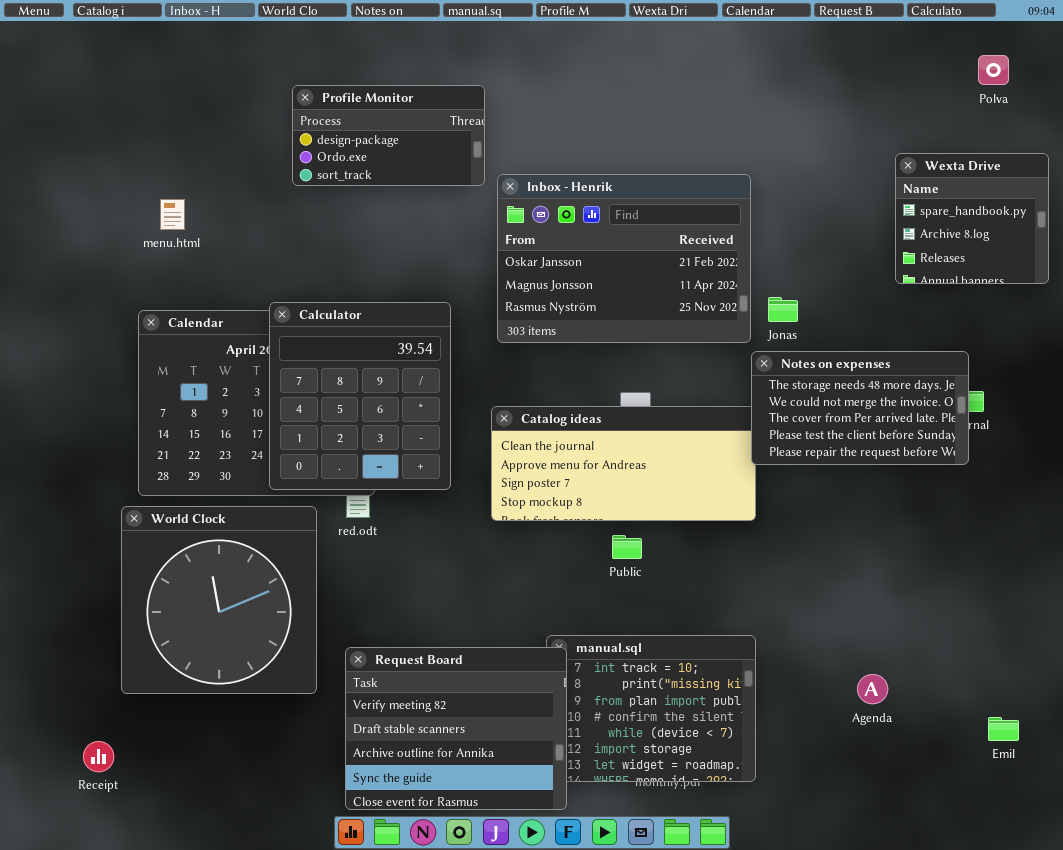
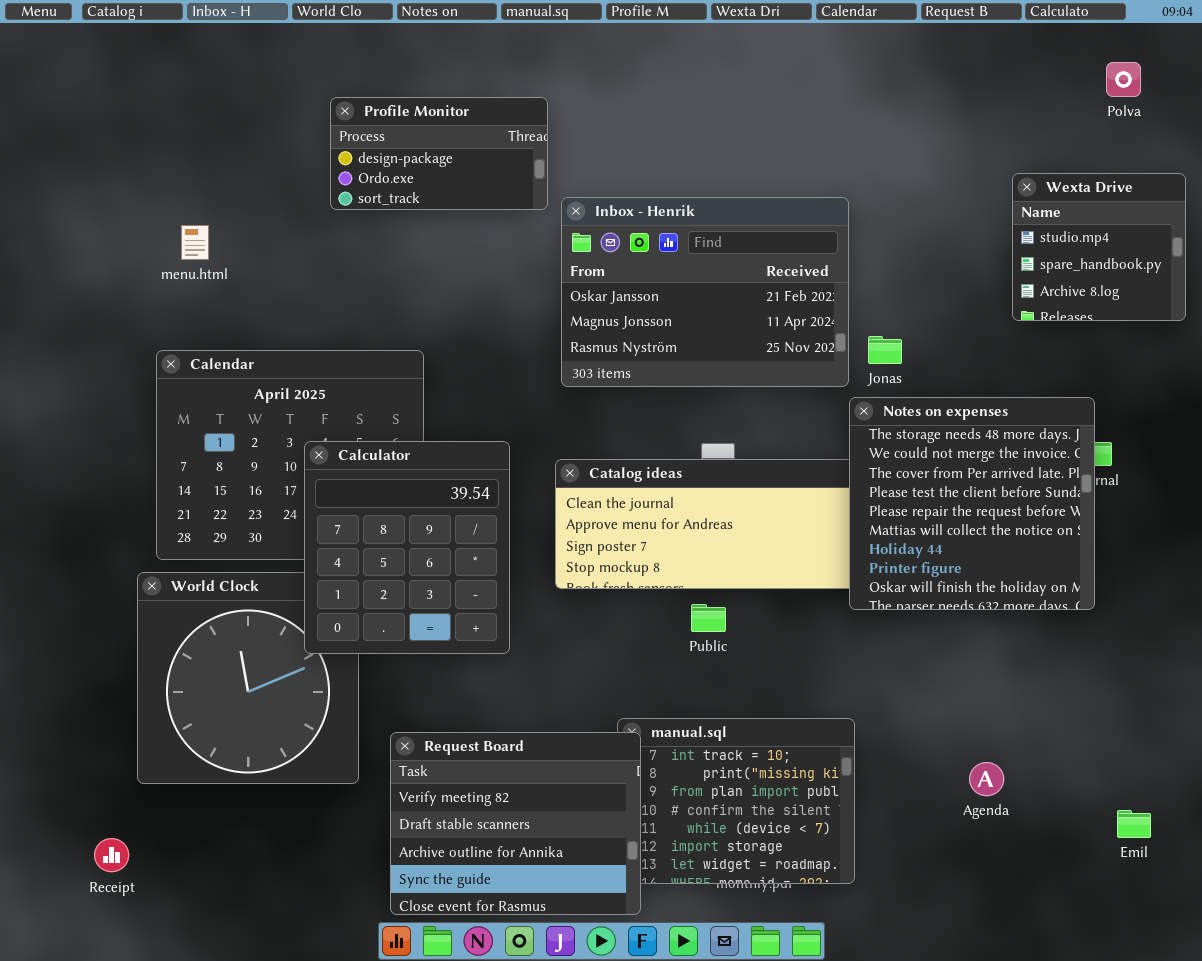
Wexta Drive: [895,153,1049,284] -> [1012,173,1186,321], scrolled up 1 row
Calculator: [269,302,451,490] -> [304,441,510,654], moved
Notes on expenses: [751,351,969,465] -> [849,397,1095,610], resized

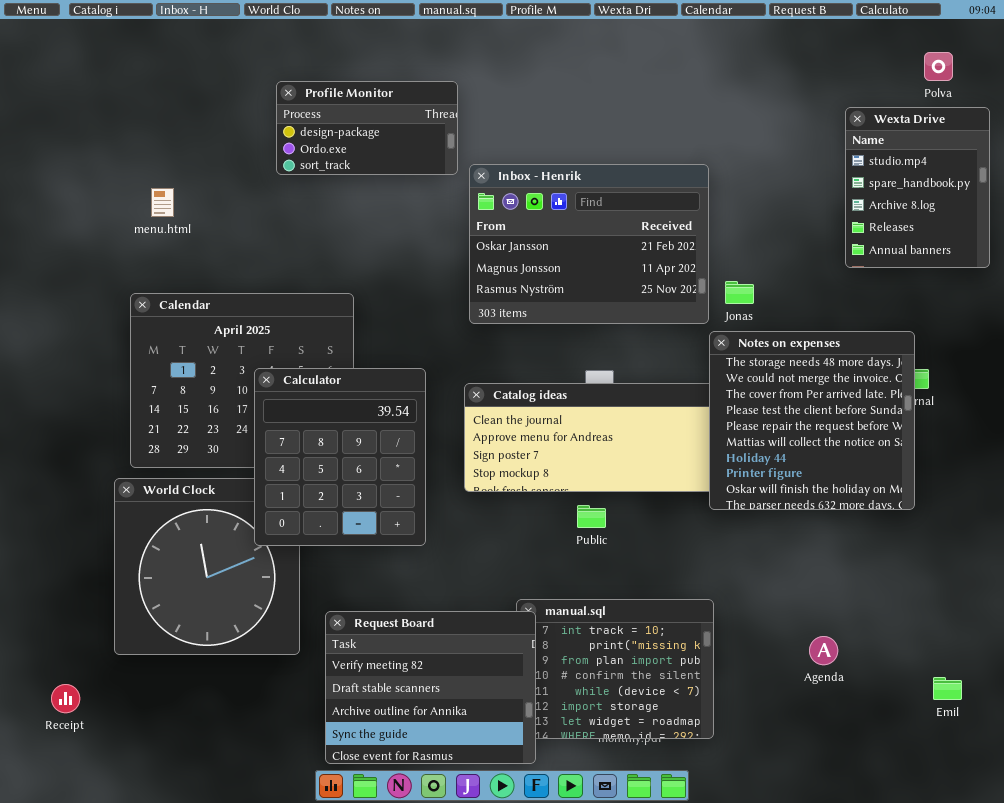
Wexta Drive: [1012,173,1186,321] -> [845,107,990,268], resized
Receipt: [94,838,129,872] -> [51,684,80,713], moved

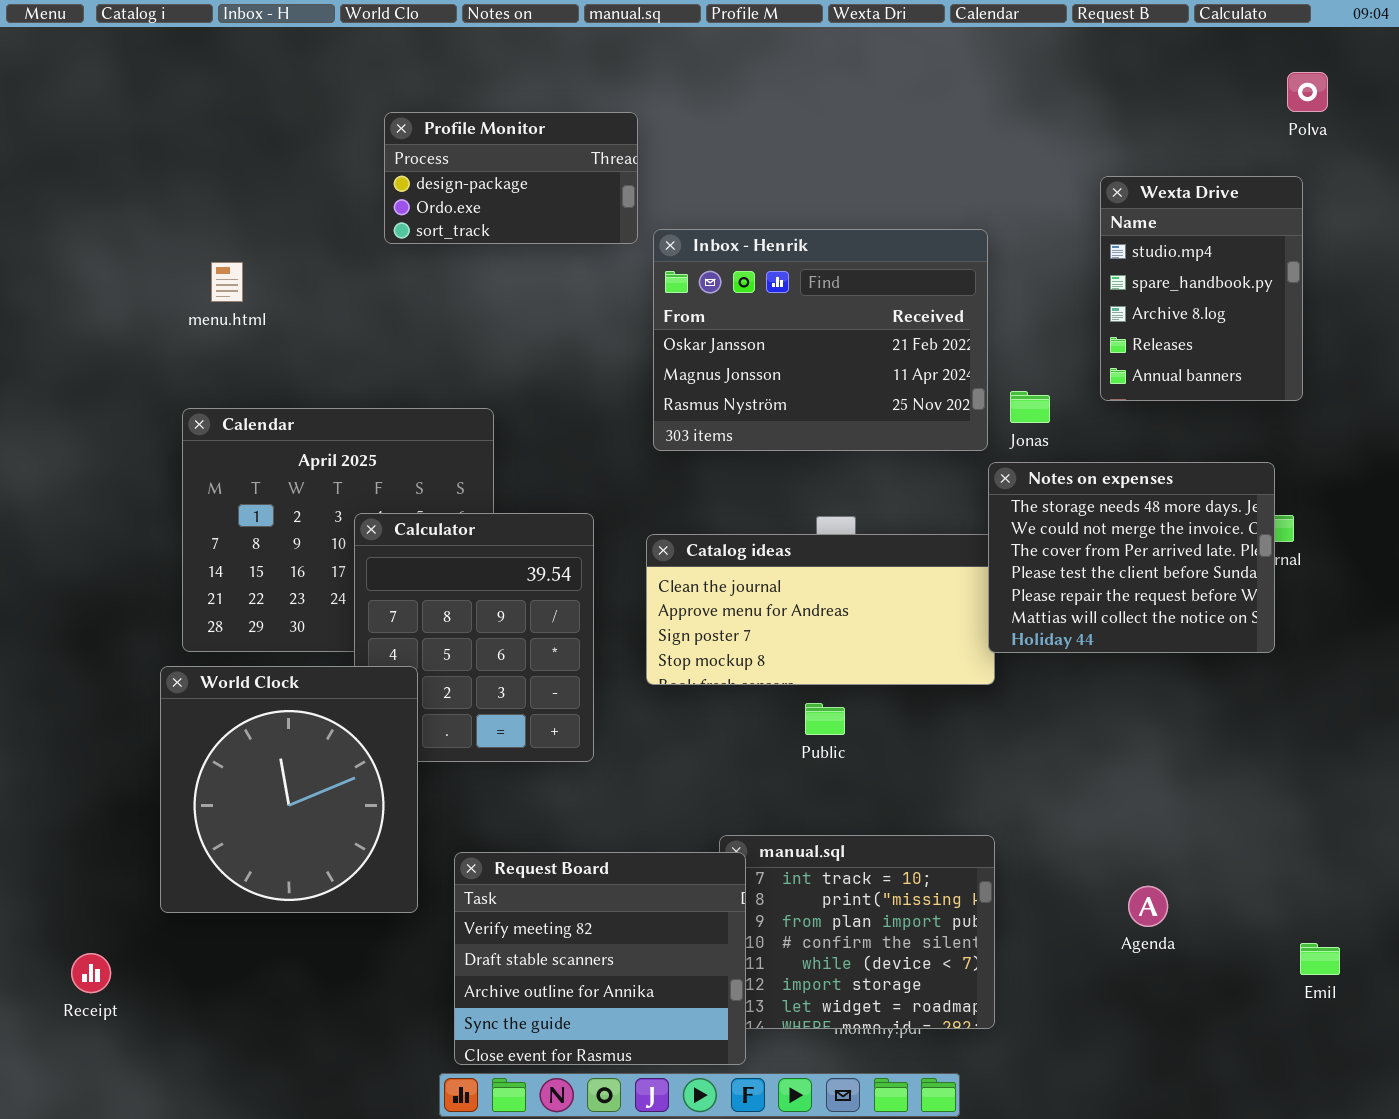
Wexta Drive: [845,107,990,268] -> [1100,176,1303,401], moved
Notes on expenses: [709,331,915,510] -> [988,462,1275,653], resized
World Clock: [114,478,300,655] -> [160,666,418,913], raised

